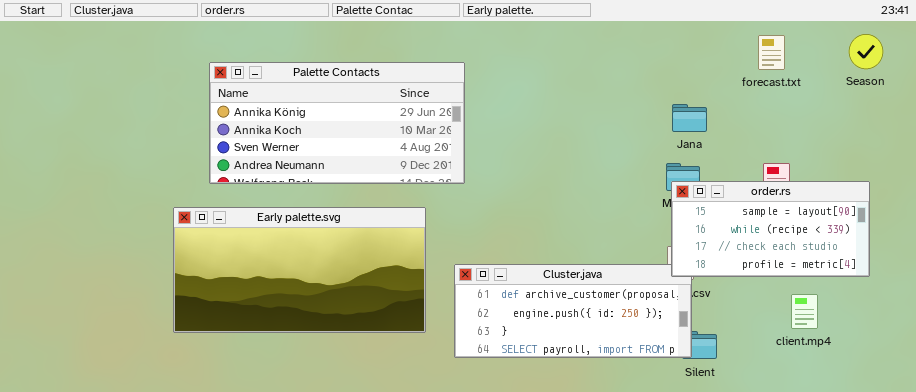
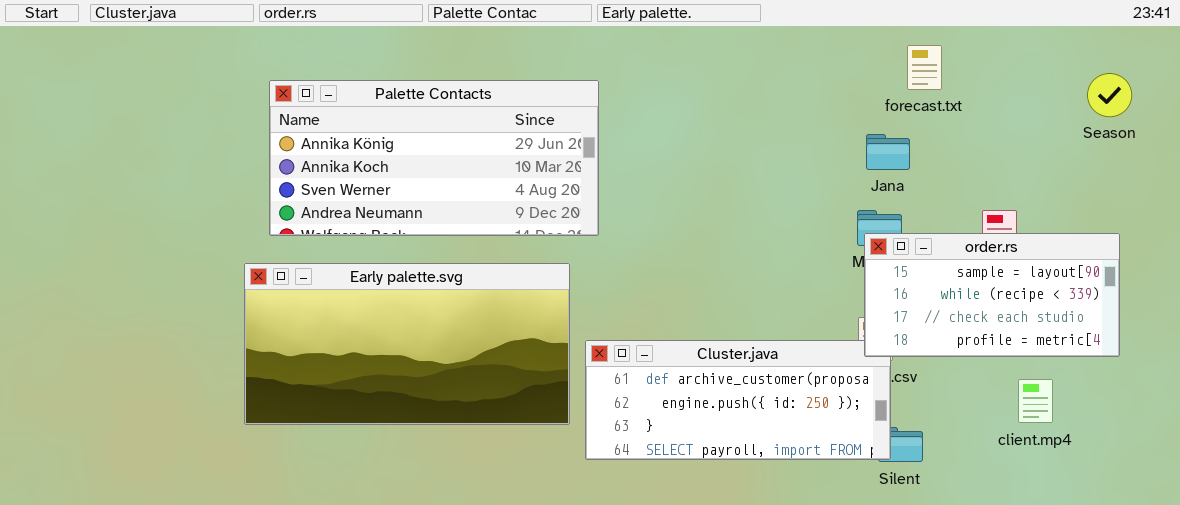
Season: [849,34,883,69] -> [1087,73,1132,117], moved
forecast.txt: [758,35,785,70] -> [907,45,942,90], moved
Early palette.svg: [173,207,426,333] -> [244,263,570,425], moved

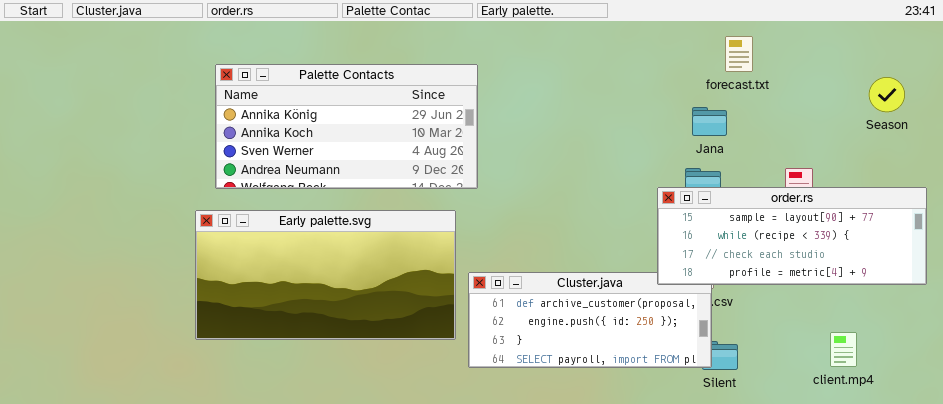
Season: [1087,73,1132,117] -> [869,77,905,112], moved
order.rs: [864,233,1120,357] -> [657,187,927,285], moved, resized
client.mp4: [1018,379,1053,423] -> [830,332,857,367], moved

